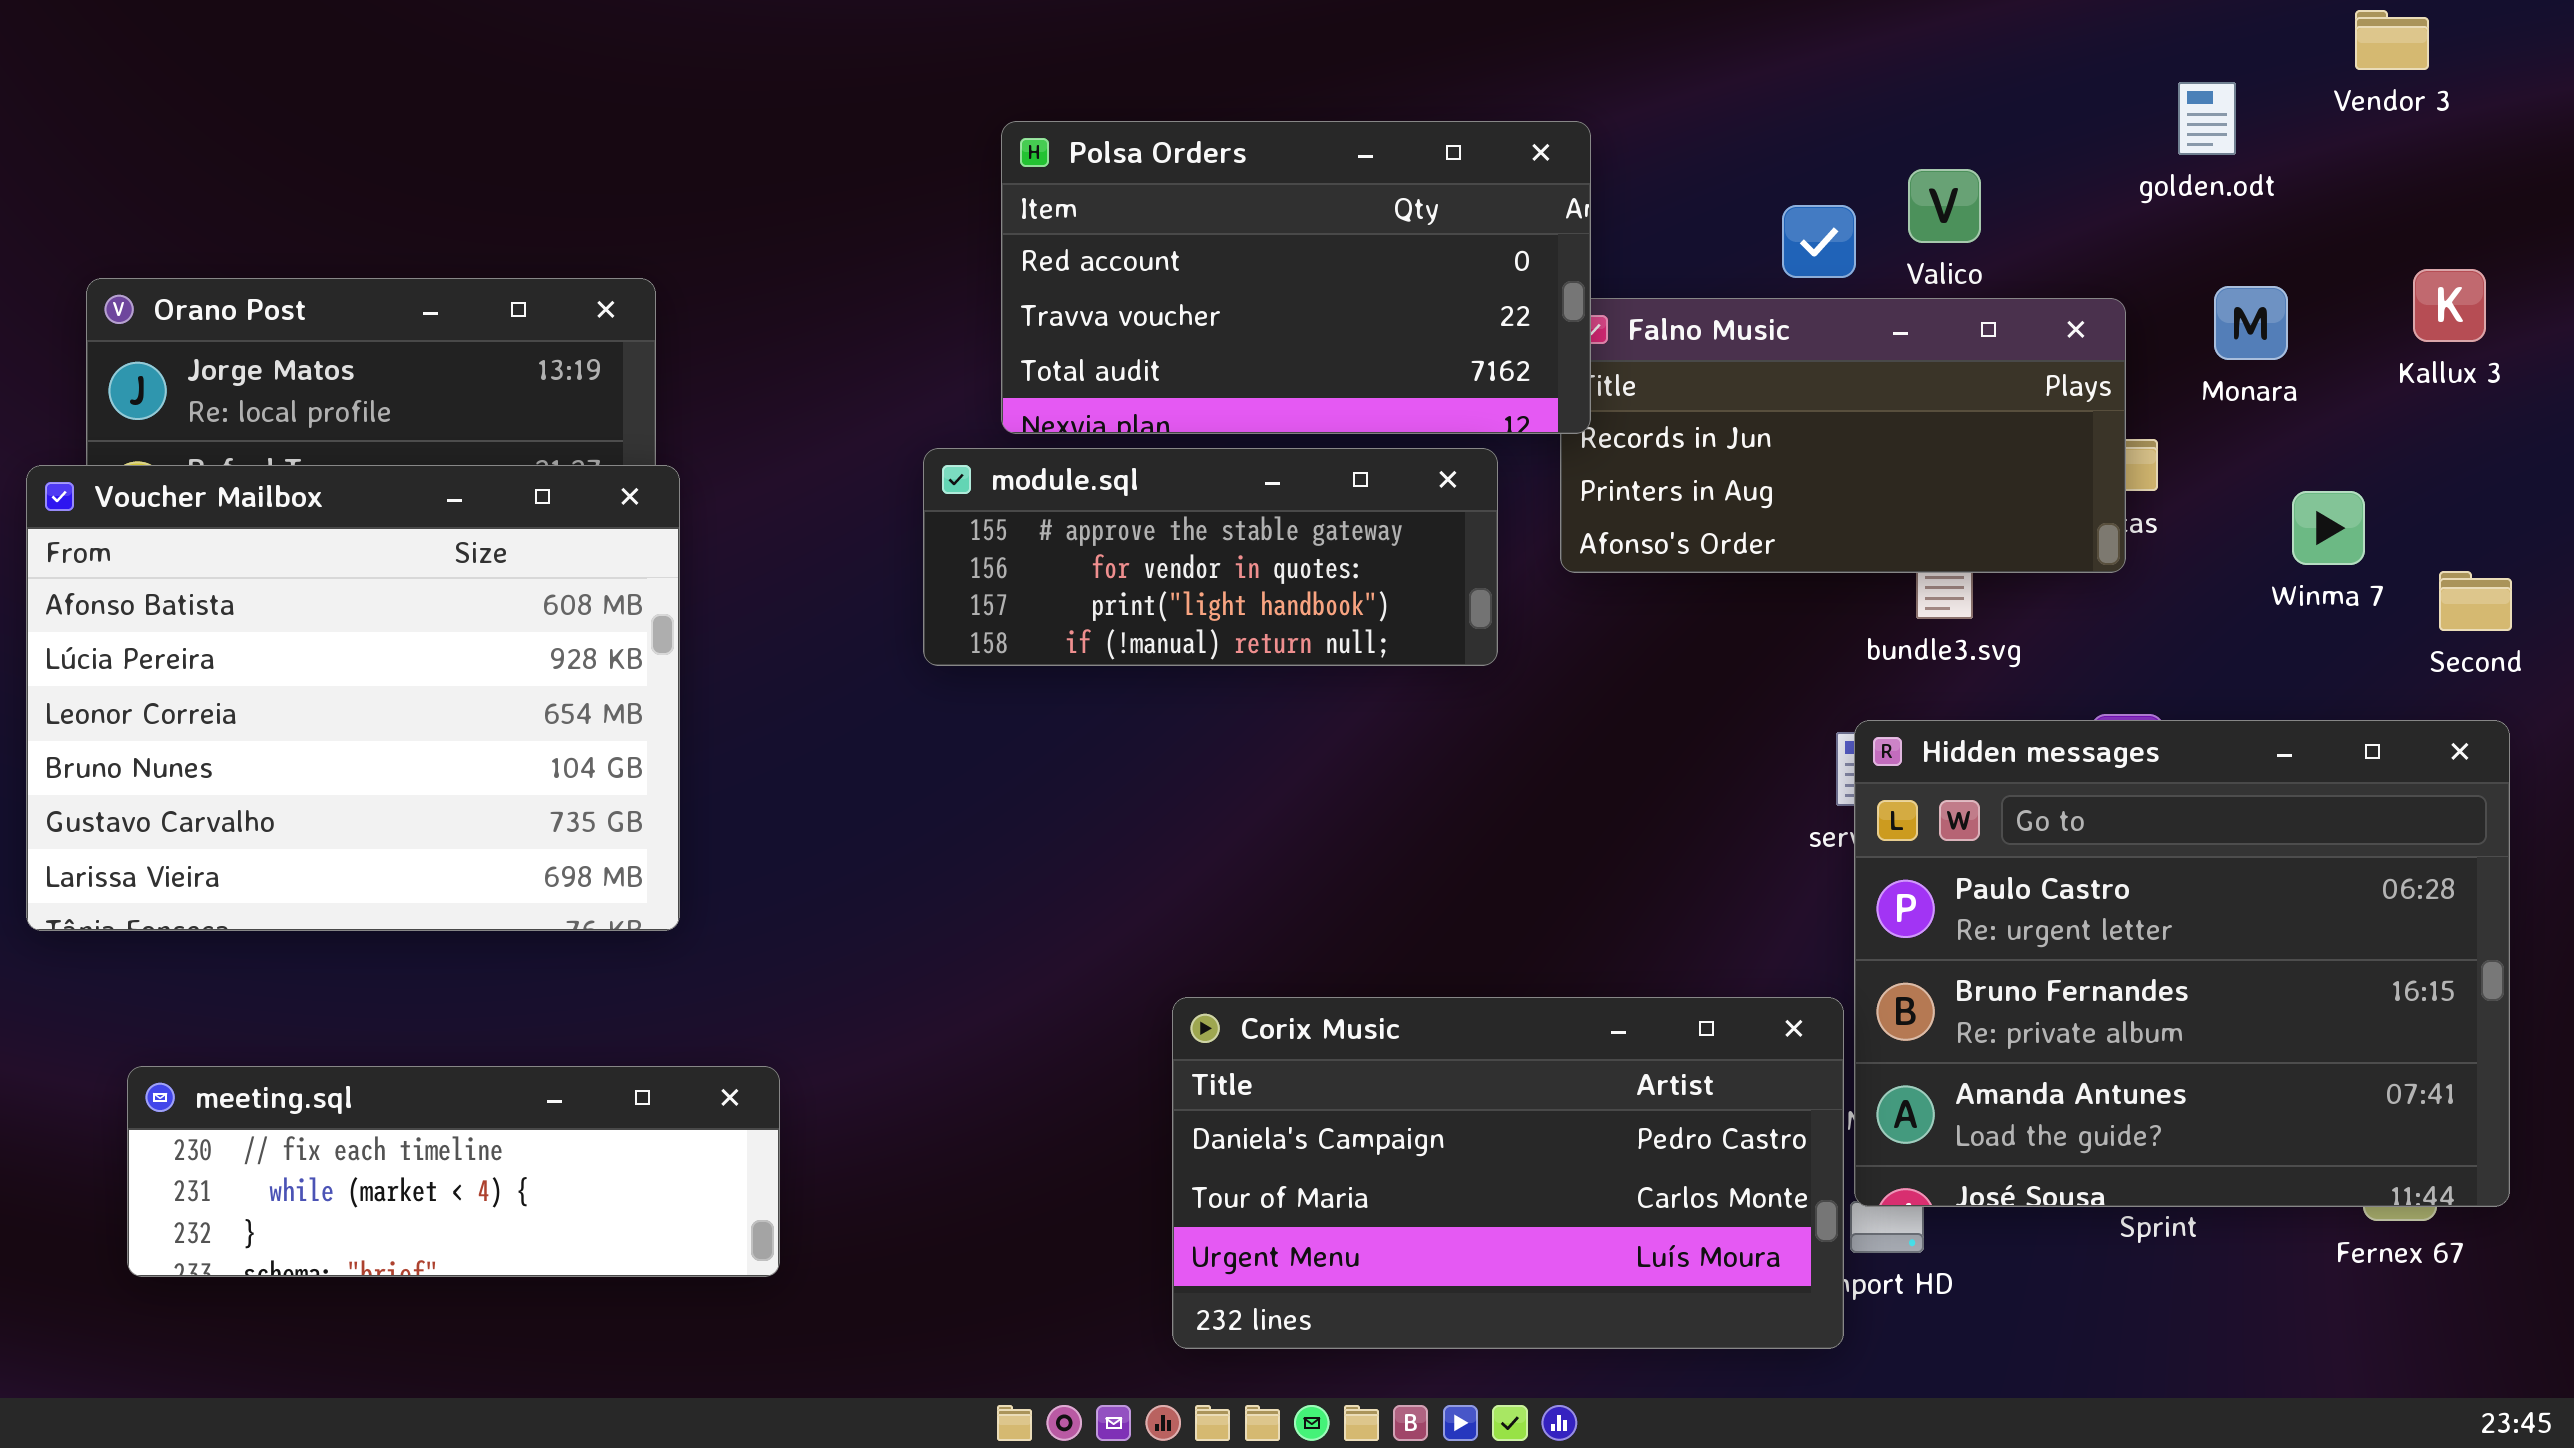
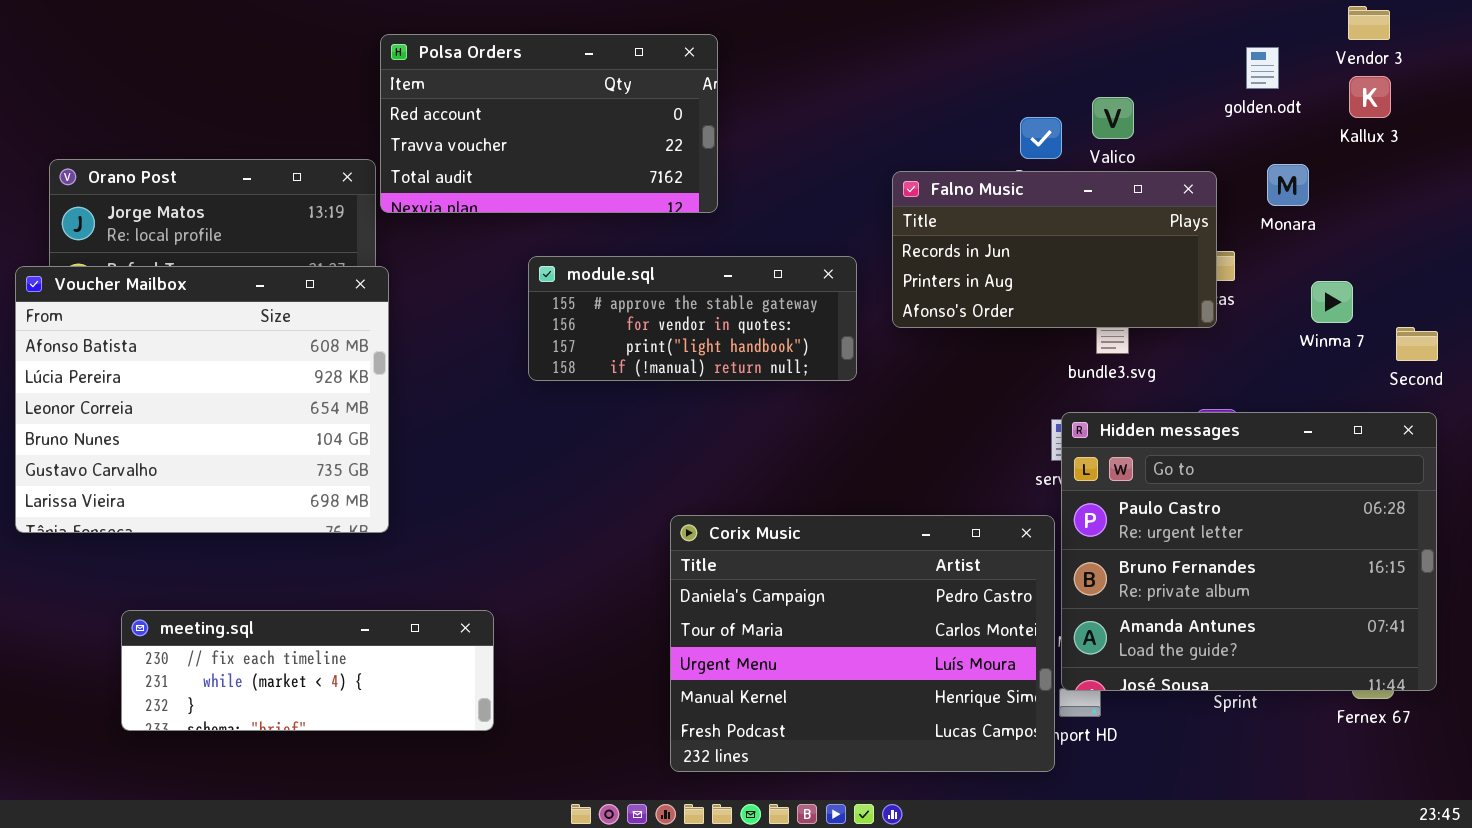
Polsa Orders: [1001,121,1591,434] -> [380,34,718,213], moved
Kallux 3: [2413,269,2486,342] -> [1349,76,1391,118], moved
Corix Music: [1172,997,1844,1349] -> [670,515,1055,772], resized
meeting.sql: [127,1066,780,1277] -> [121,610,494,731], moved

